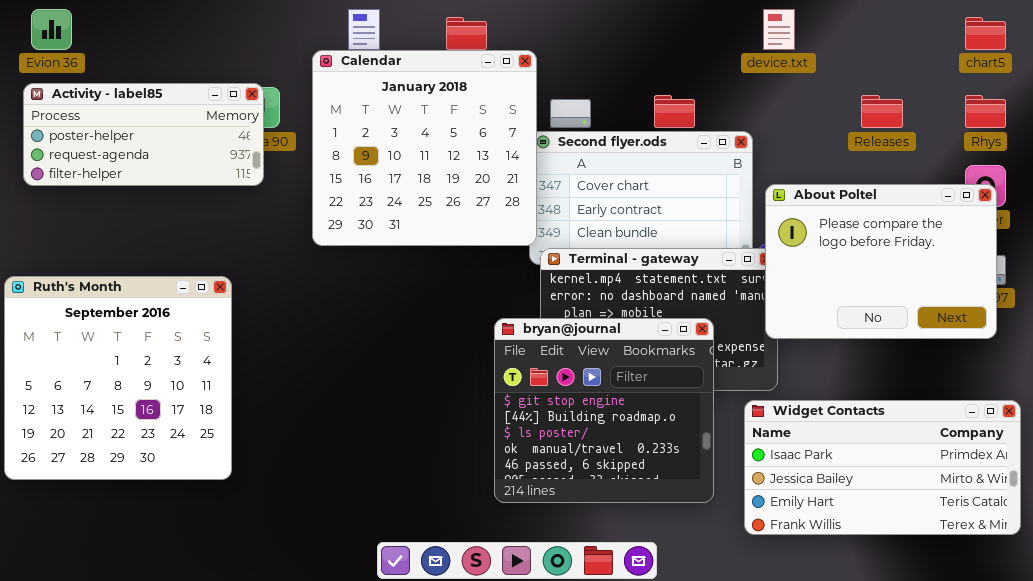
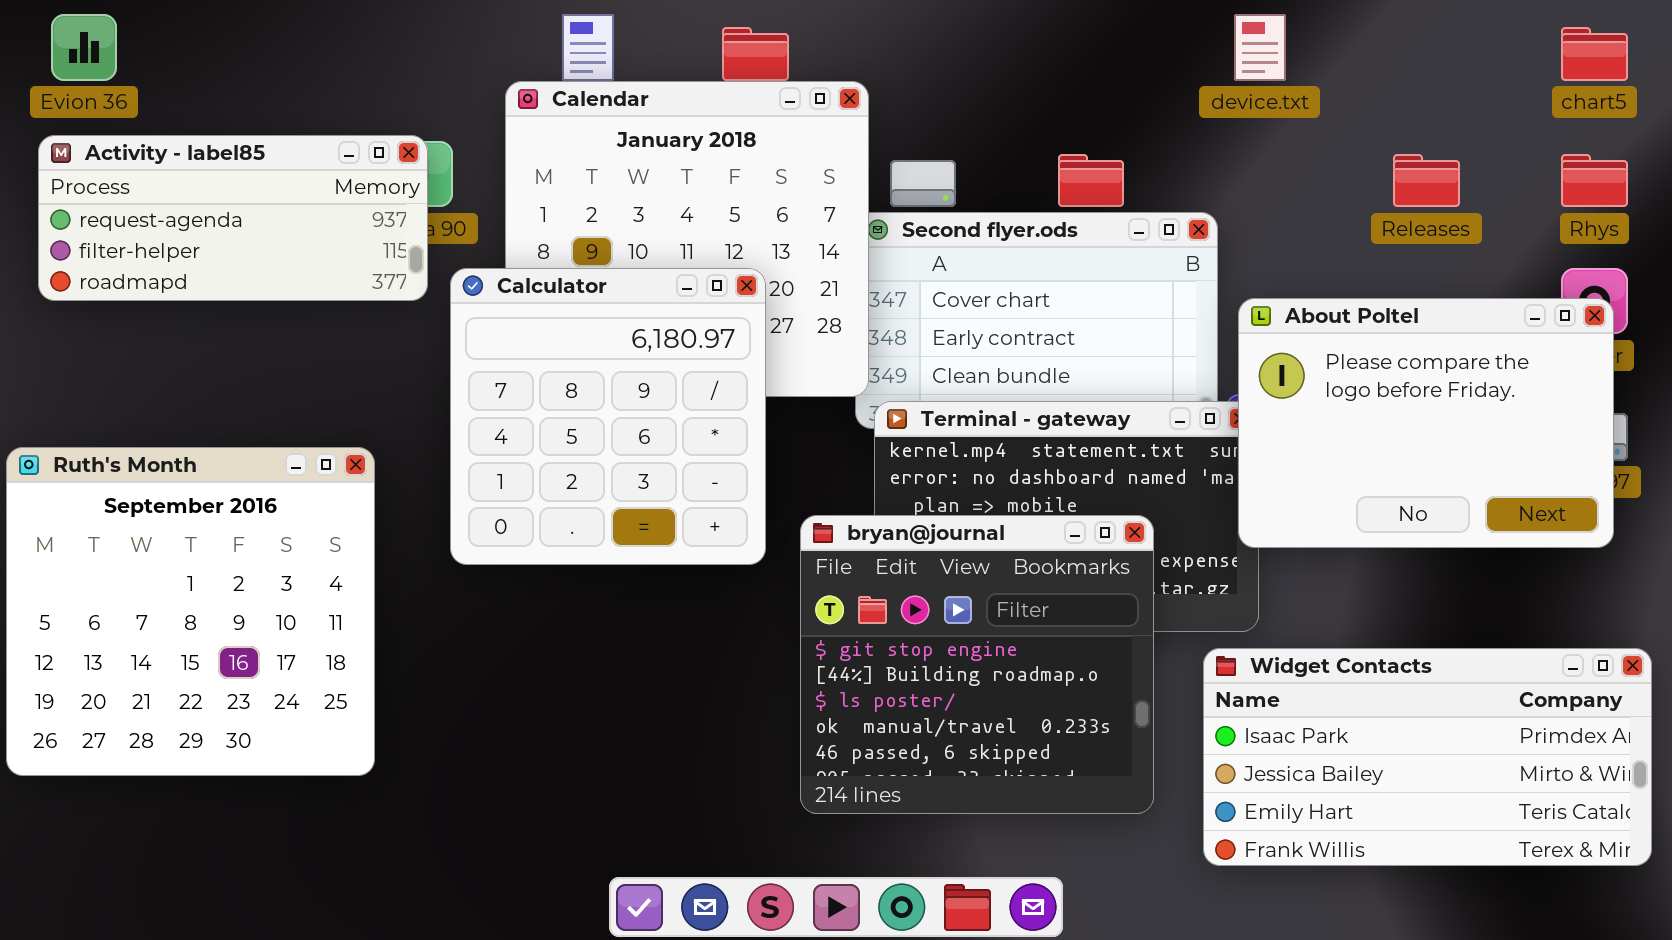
Activity - label85: [23,83,264,186] -> [38,135,428,301], scrolled down 1 row
Calculator: none -> [450,268,766,565], opened

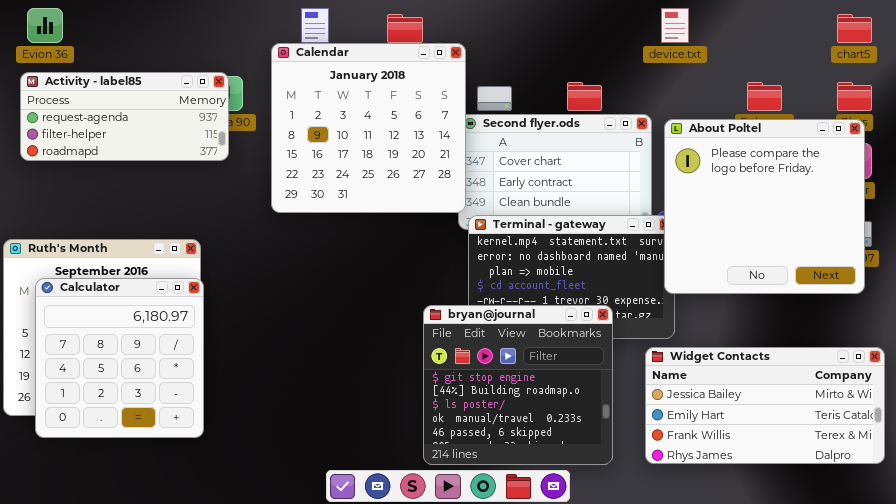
Calculator: [450,268,766,565] -> [35,278,204,438], moved
About Poltel: [1238,298,1614,548] -> [664,119,865,294], resized
bryan@journal: [800,515,1154,814] -> [423,305,613,465], moved
Widget Contacts: [1203,648,1652,866] -> [645,347,885,464], scrolled down 1 row

